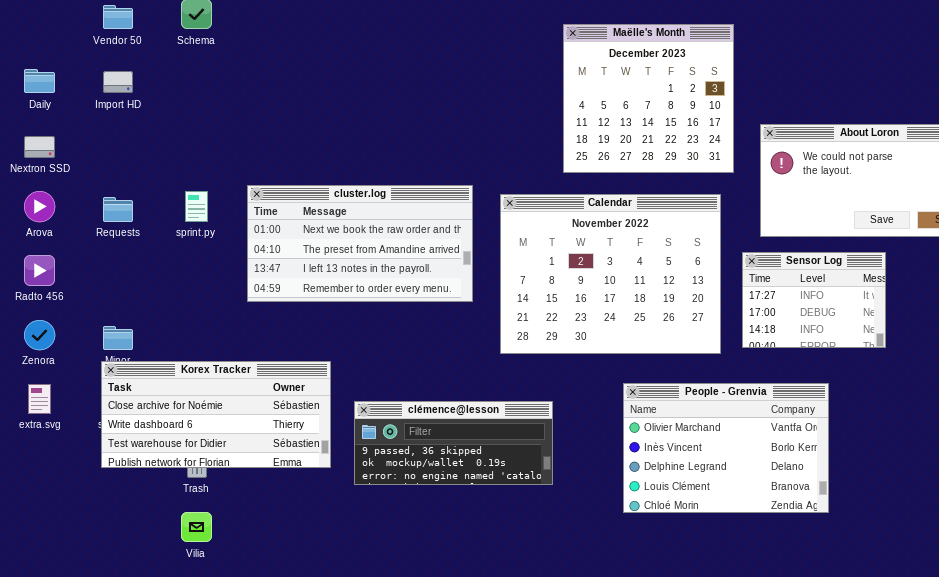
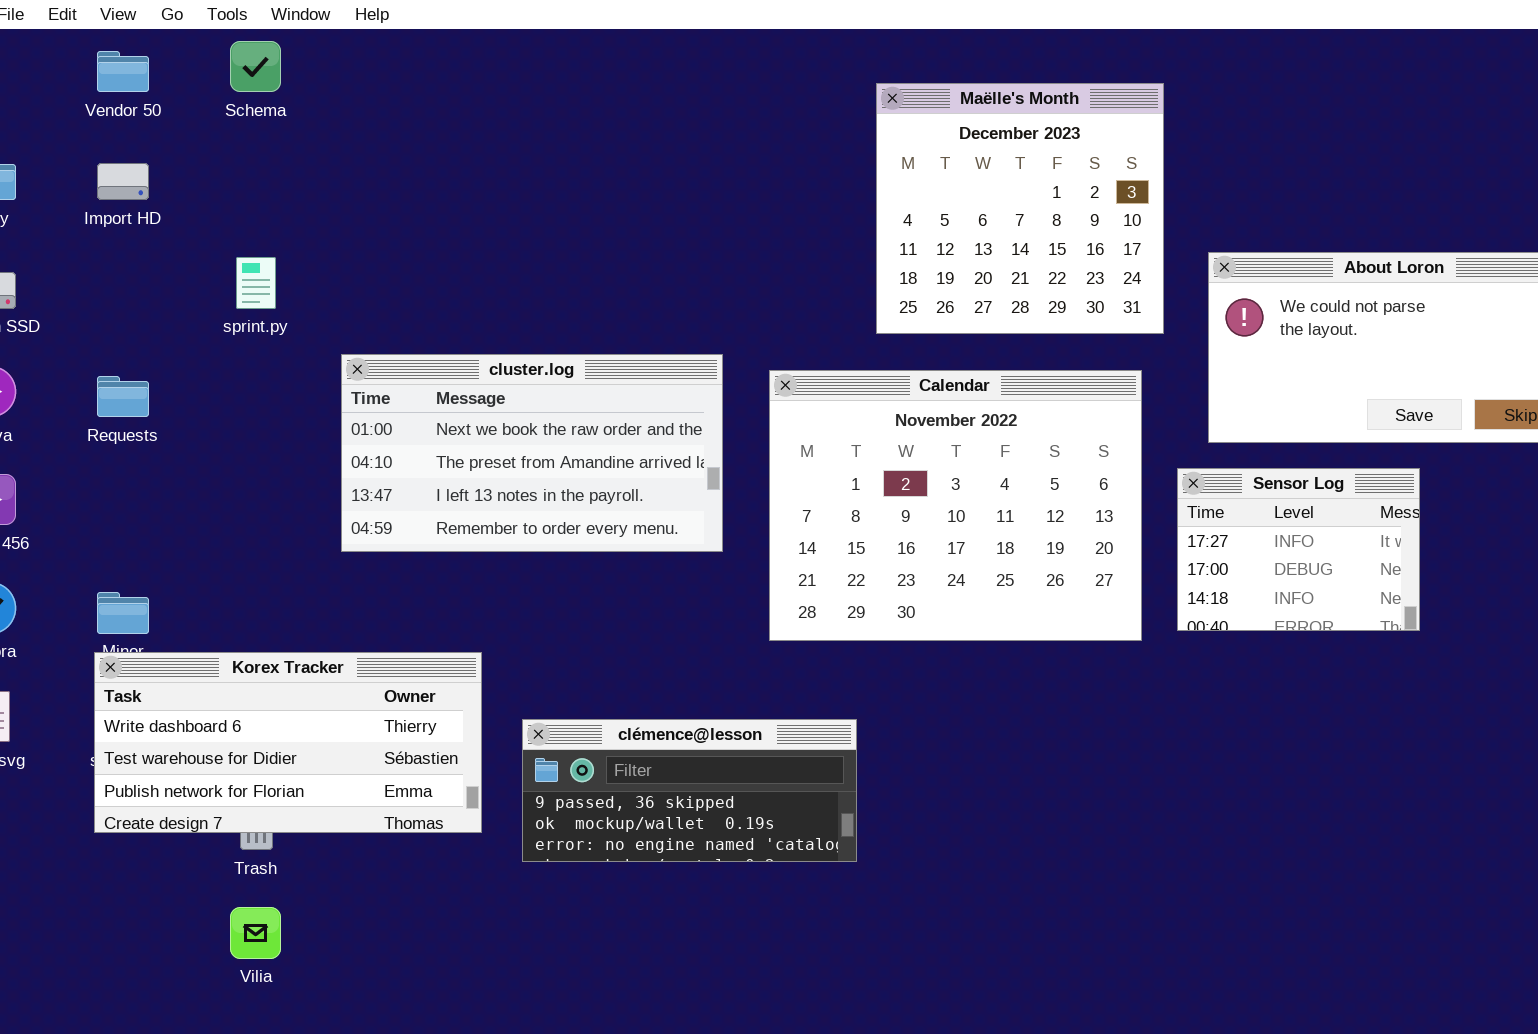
sprint.py: [185,191,208,222] -> [236,257,276,309], moved
Korex Tracker: [101,361,331,468] -> [94,652,482,833], scrolled down 1 row
People - Grenvia: [623,383,829,513] -> none, closed

